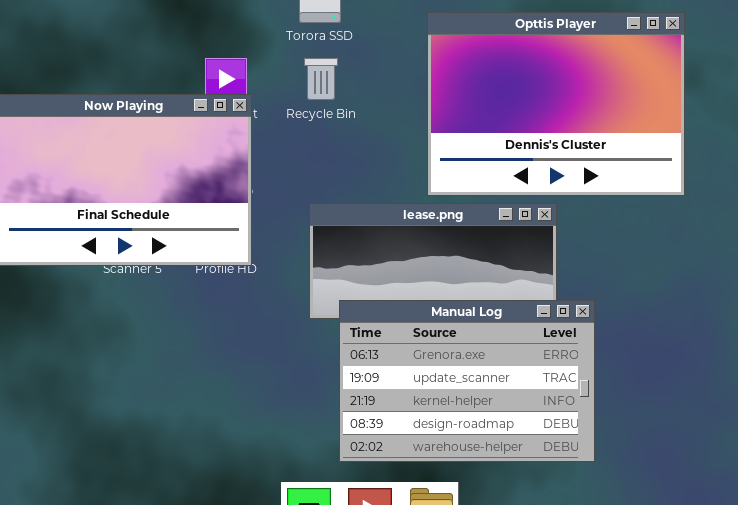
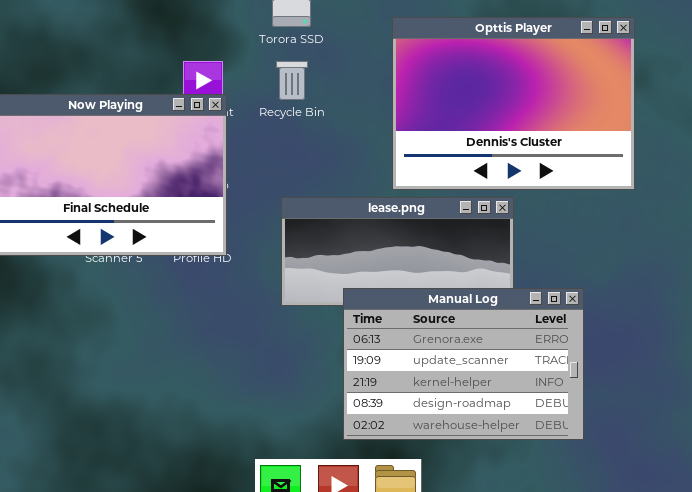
Manual Log: [339,300,595,462] -> [343,288,584,440], moved

